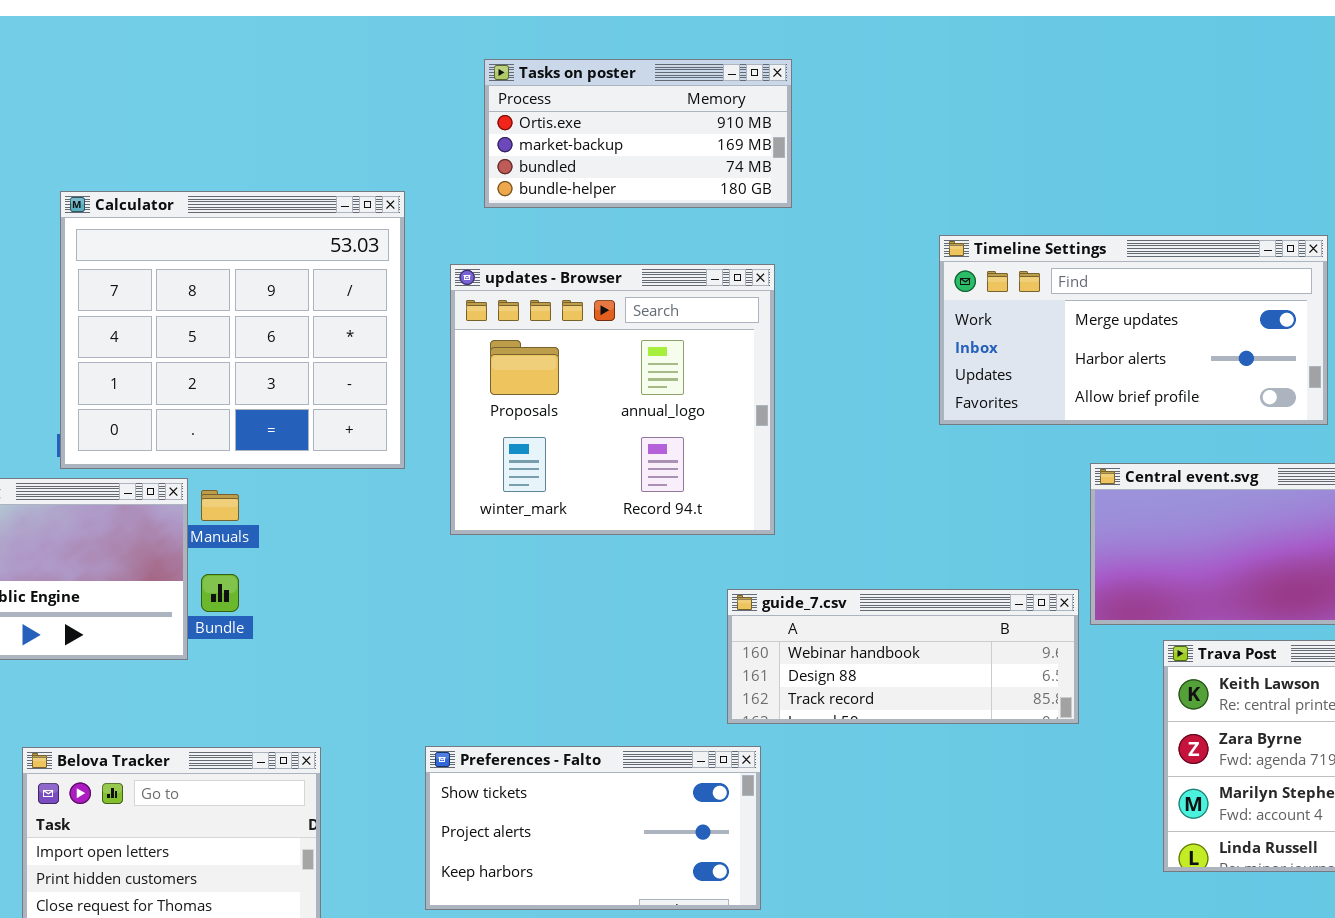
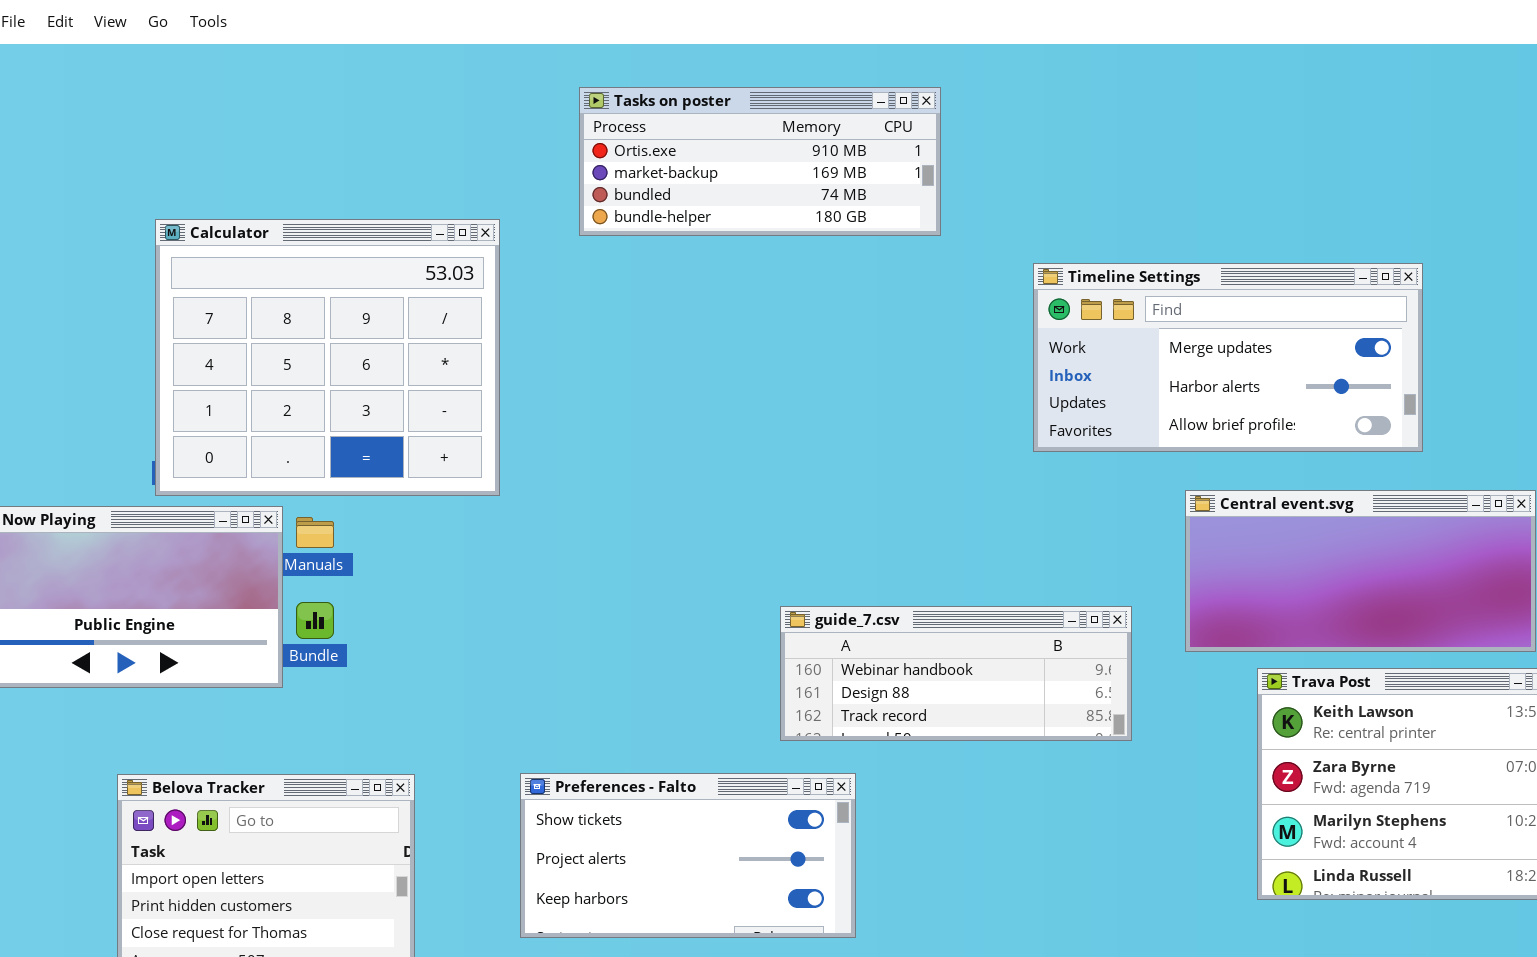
Tasks on poster: [484,59,792,208] -> [579,87,941,236], resized
updates - Browser: [450,264,775,535] -> none, closed
guide_7.csv: [727,589,1079,724] -> [780,606,1132,741], moved

